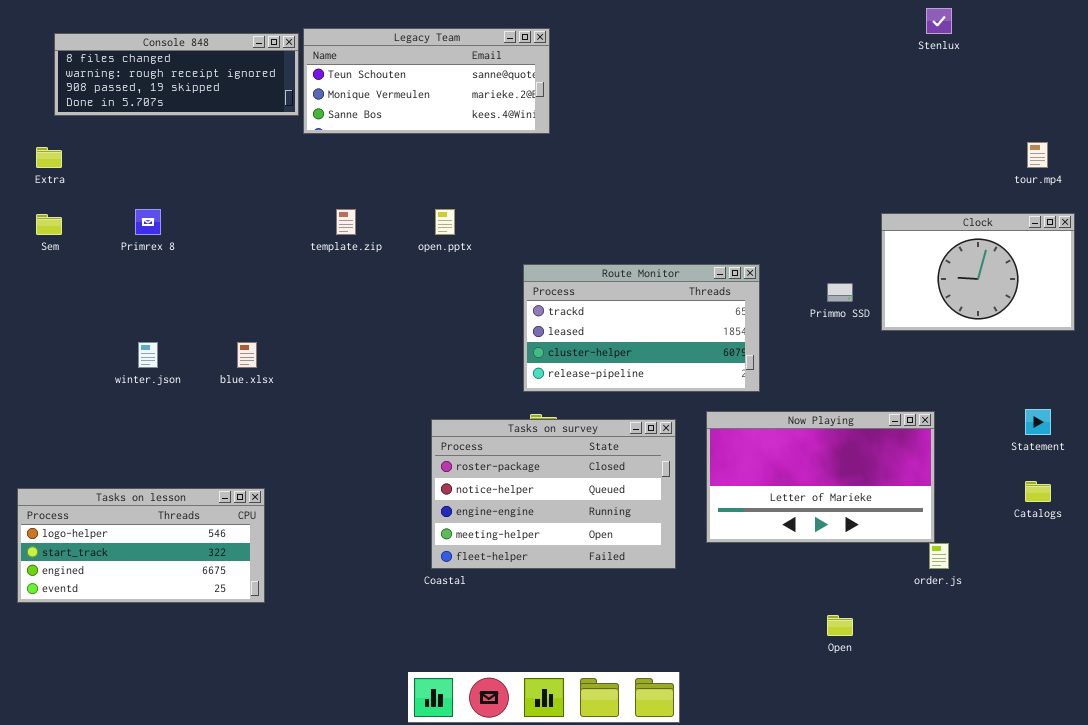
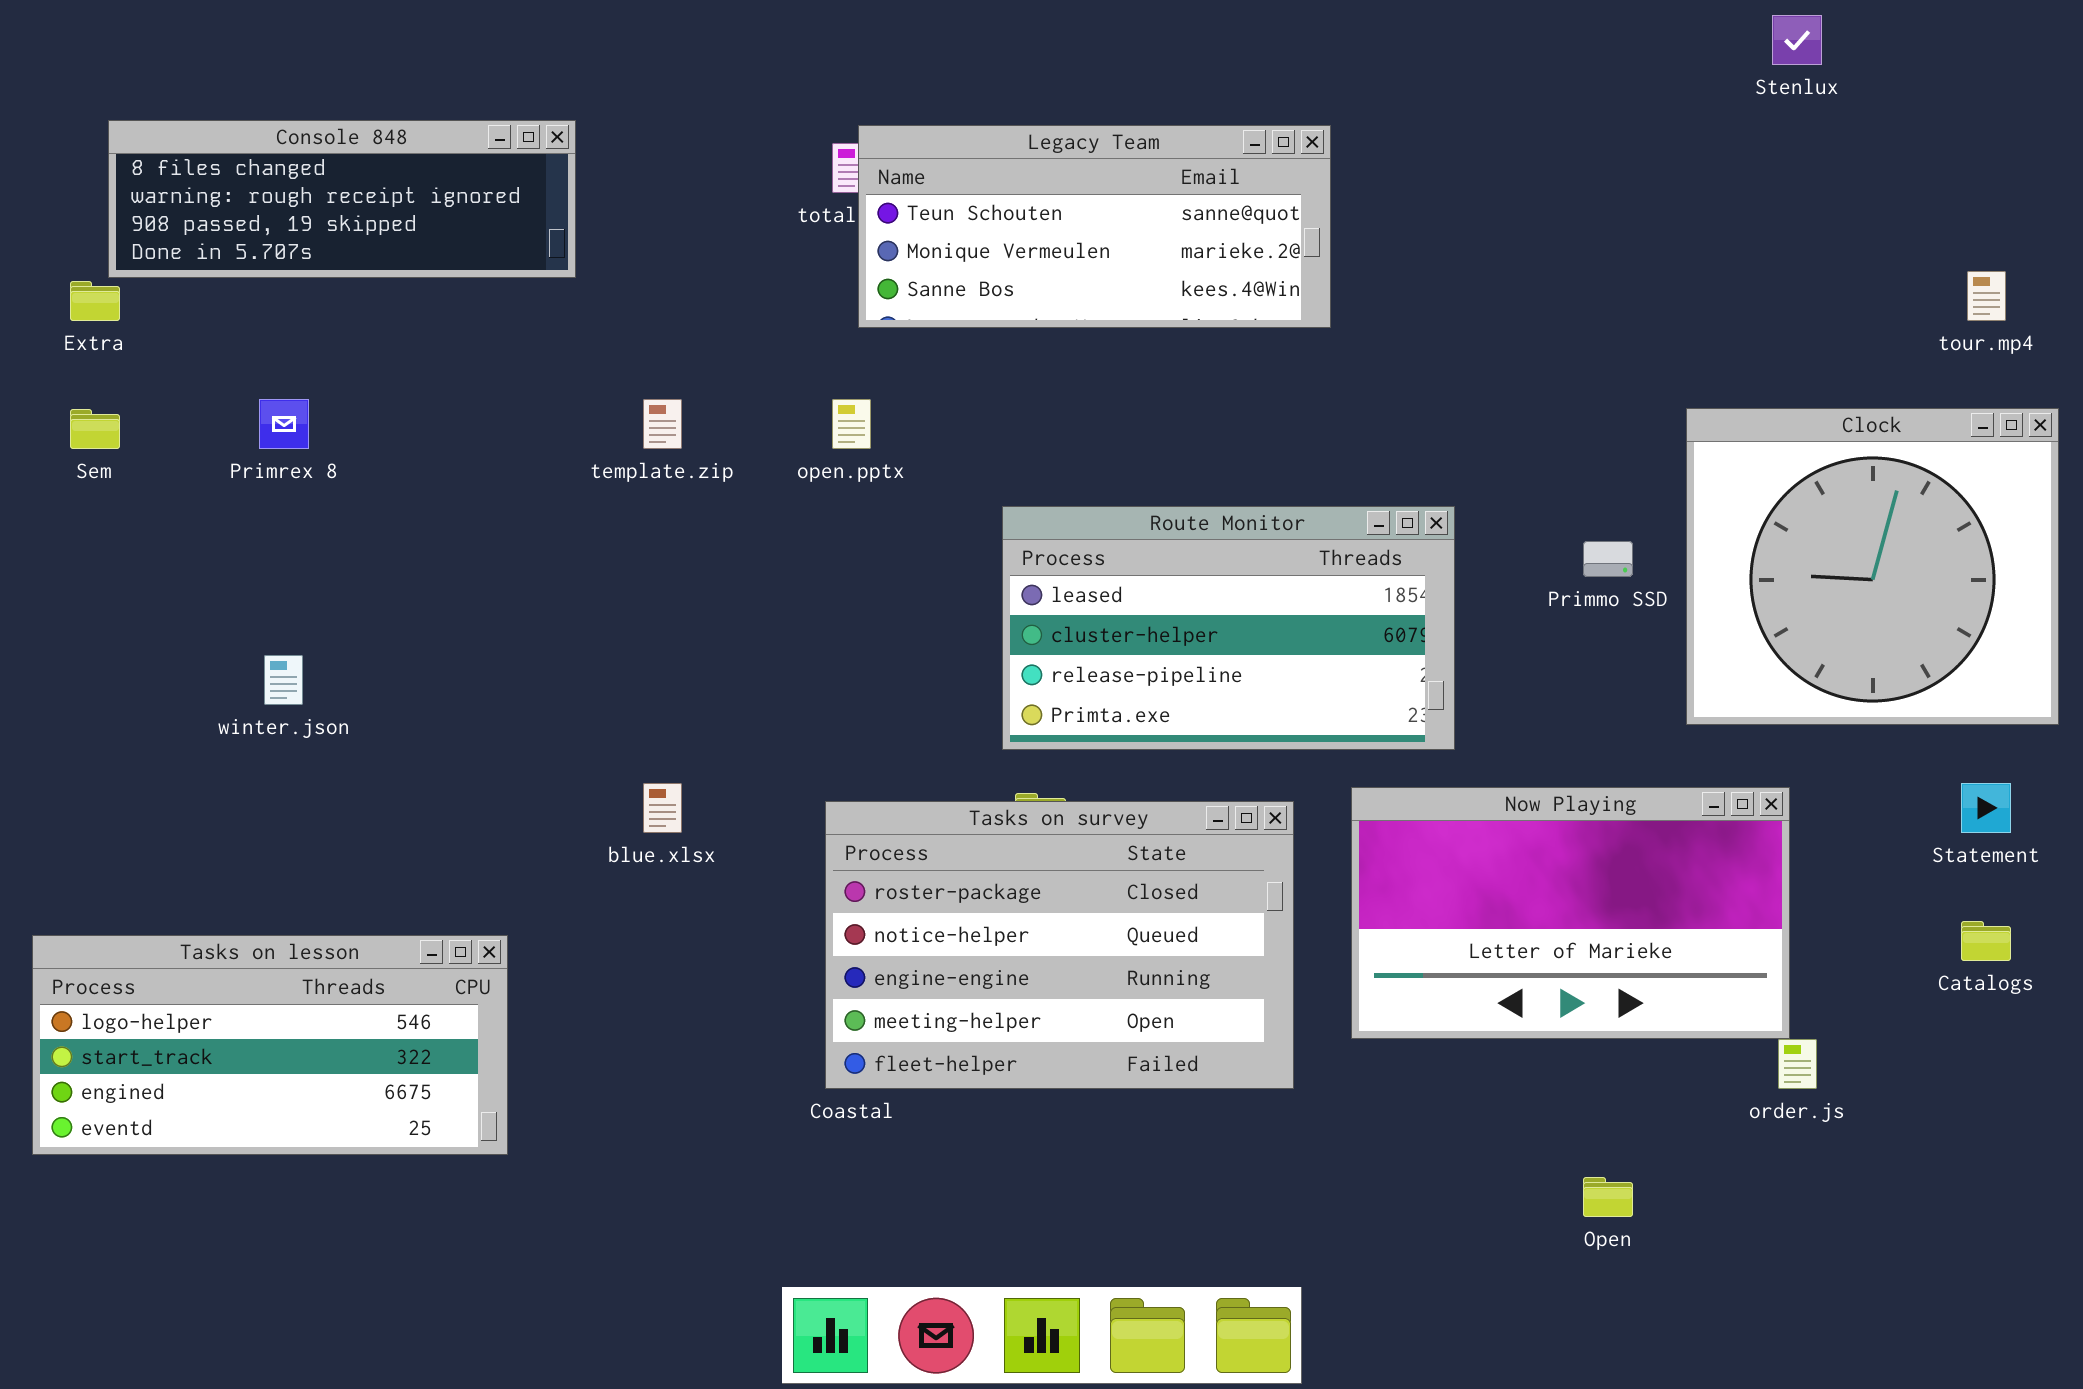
Legacy Team: [303,28,550,134] -> [858,125,1331,328], moved
Console 848: [54,33,299,116] -> [108,120,576,278], moved
Clock: [881,213,1075,331] -> [1686,408,2059,725], resized
Route Monitor: [523,264,760,392] -> [1002,506,1455,750], scrolled down 1 row
blue.xlsx: [237,342,257,368] -> [643,783,682,833], moved

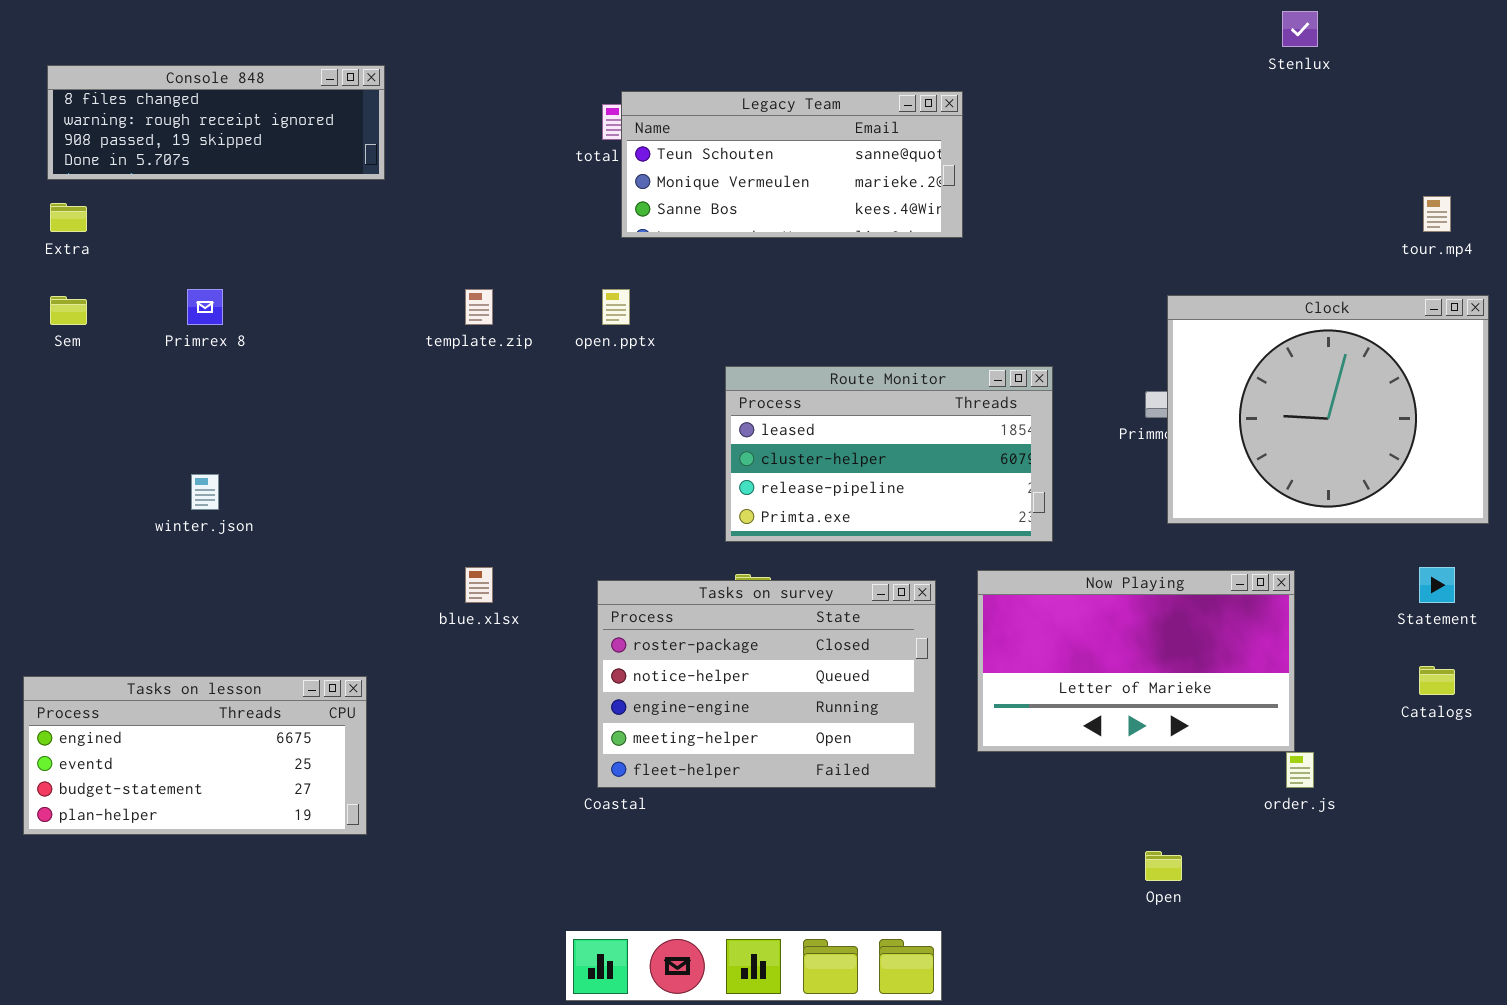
Console 848: [108,120,576,278] -> [47,65,385,180], moved
Clock: [1686,408,2059,725] -> [1167,295,1489,524], resized
Tasks on lesson: [32,935,508,1155] -> [23,676,367,835], scrolled down 2 rows

